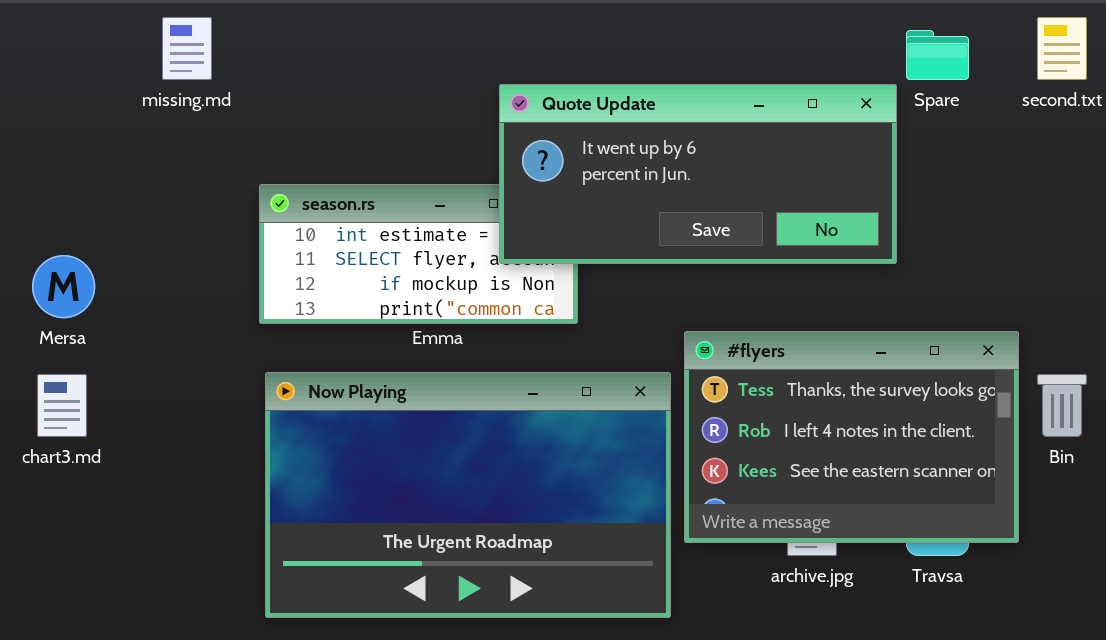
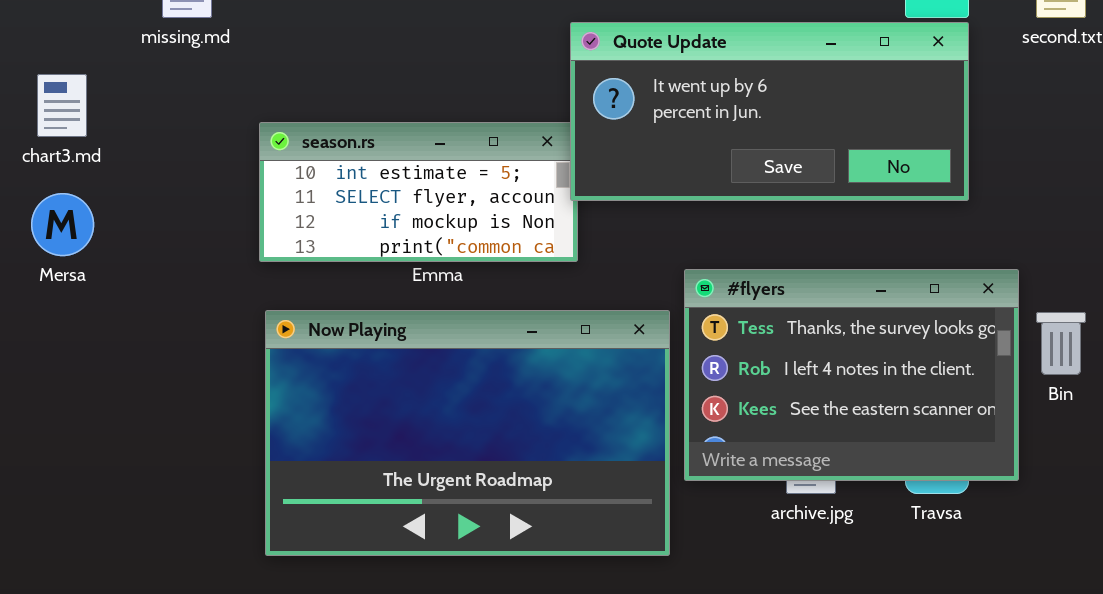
Quote Update: [499,84,897,264] -> [570,22,969,201], moved
chart3.md: [37,374,87,437] -> [37,74,87,137], moved

